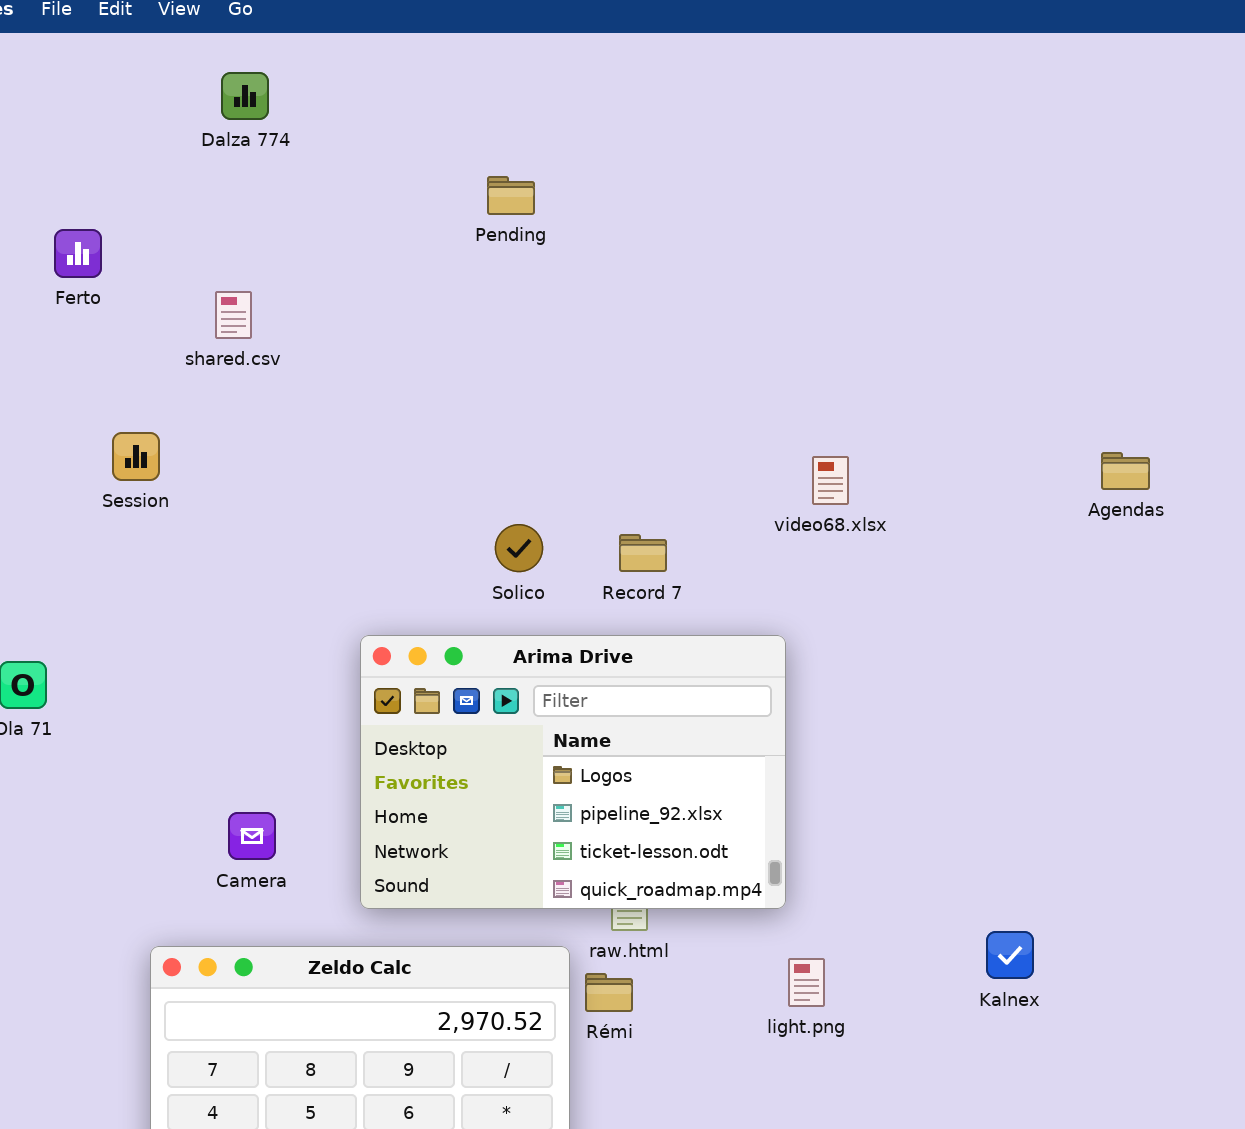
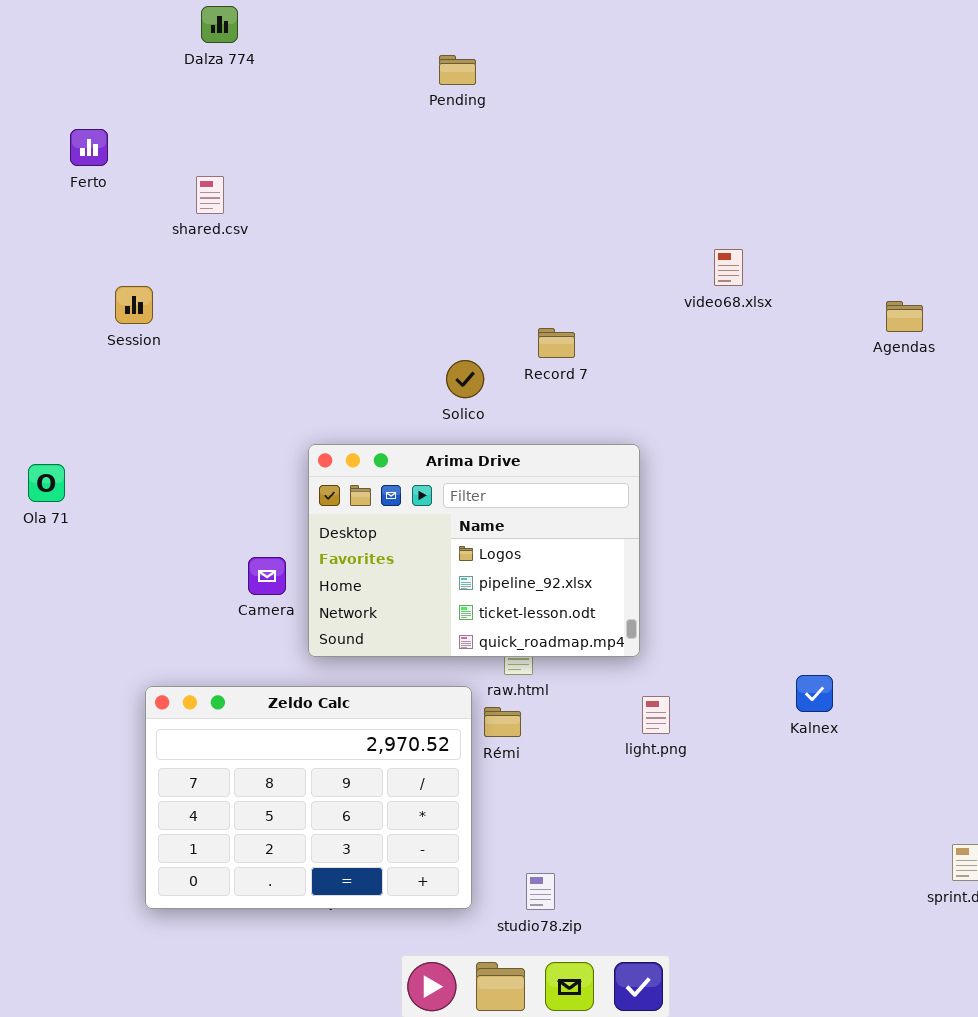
Pending: [487,176,535,215] -> [439,55,476,85], moved
video68.xlsx: [812,456,849,505] -> [714,249,743,286], moved
Solico: [495,524,543,572] -> [446,360,484,398], moved
Record 7: [619,534,667,572] -> [538,328,575,358], moved
Camera: [228,812,276,860] -> [248,557,286,595], moved

